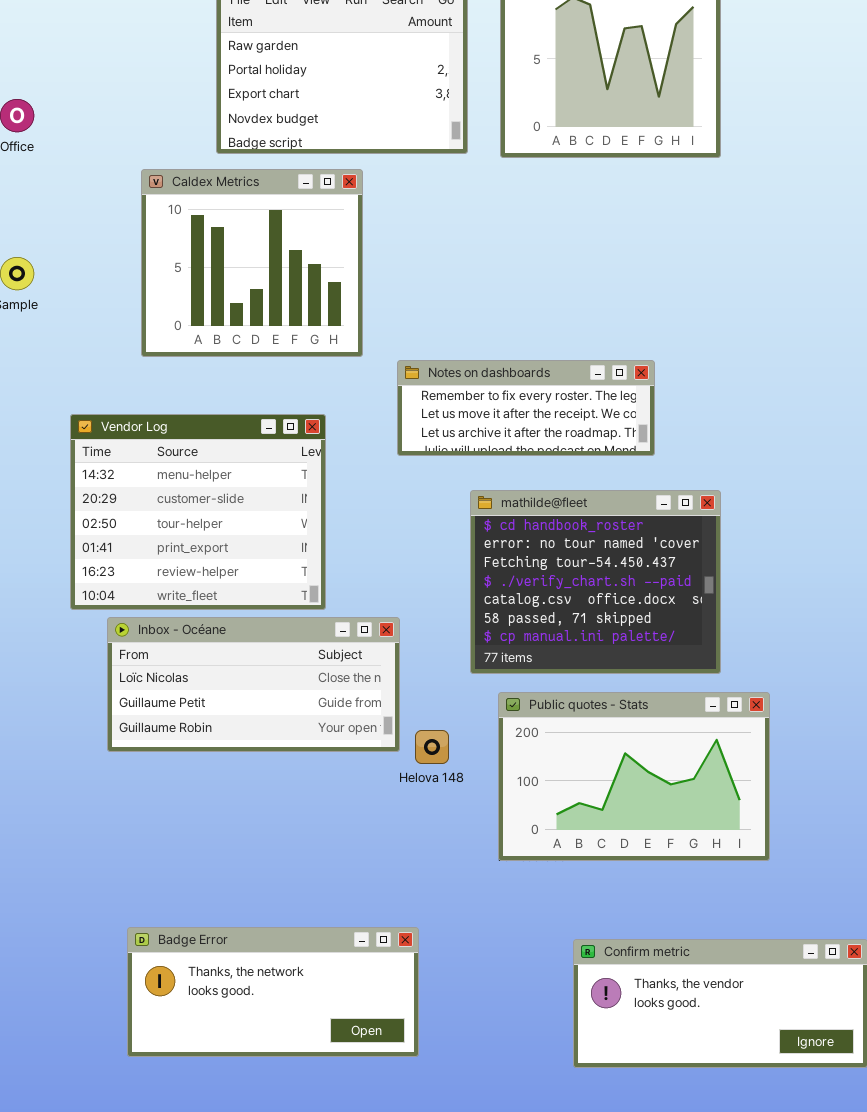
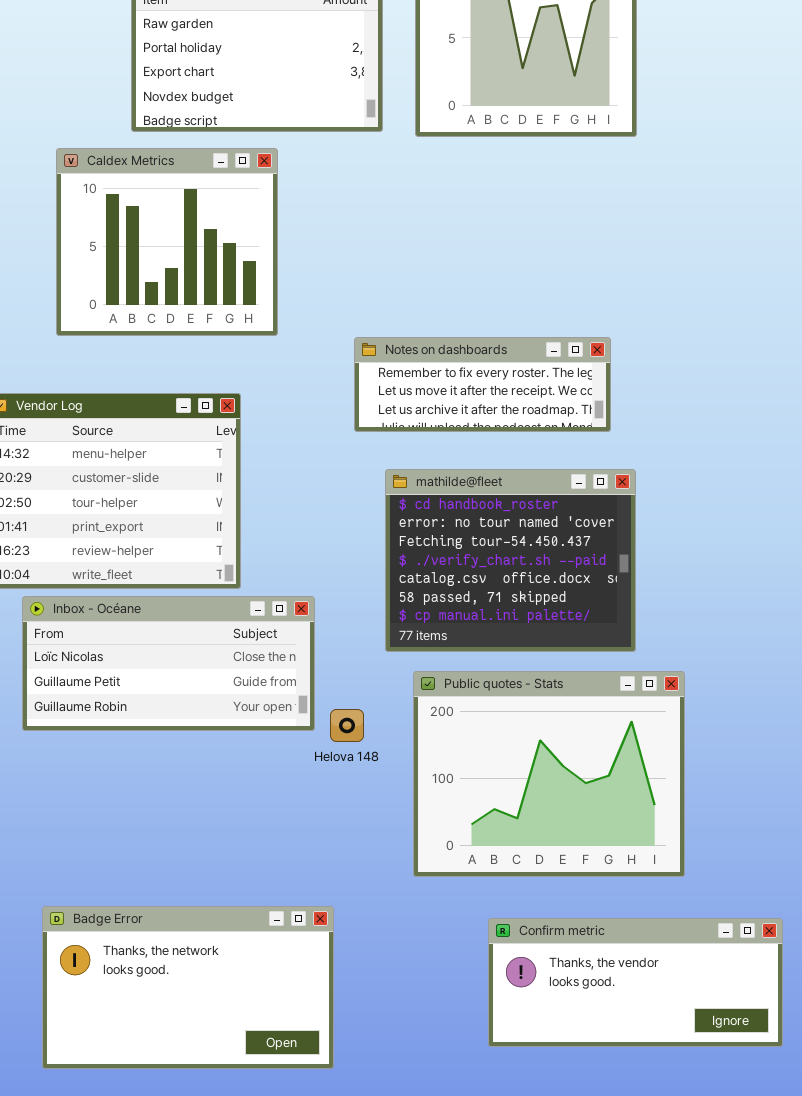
Notes on dashboards: [397,360,655,456] -> [354,337,611,432], moved
Public quotes - Stats: [498,692,770,861] -> [413,671,685,877], resized
Badge Error: [127,927,419,1057] -> [42,906,334,1069], resized

